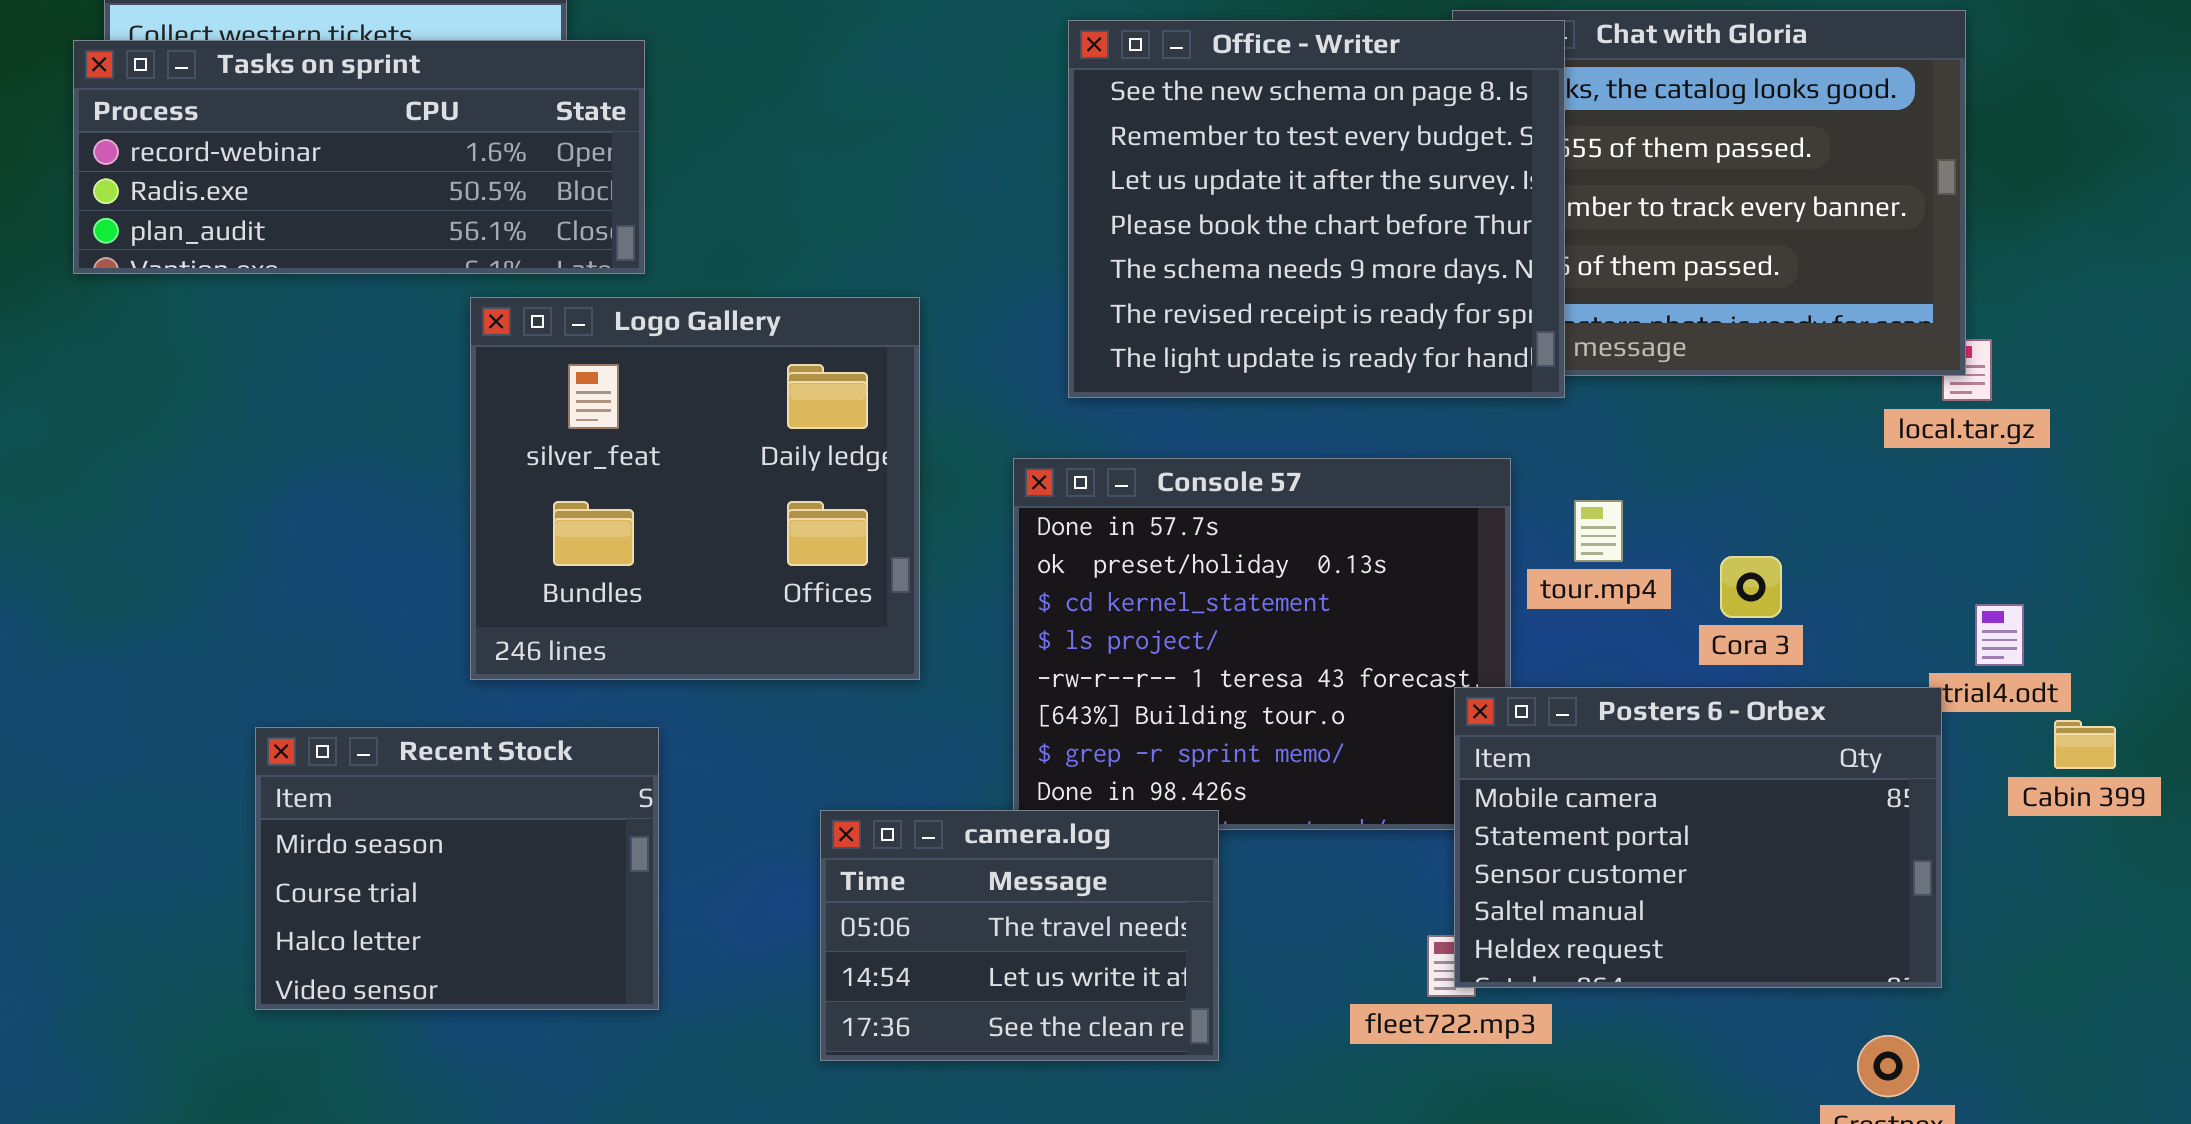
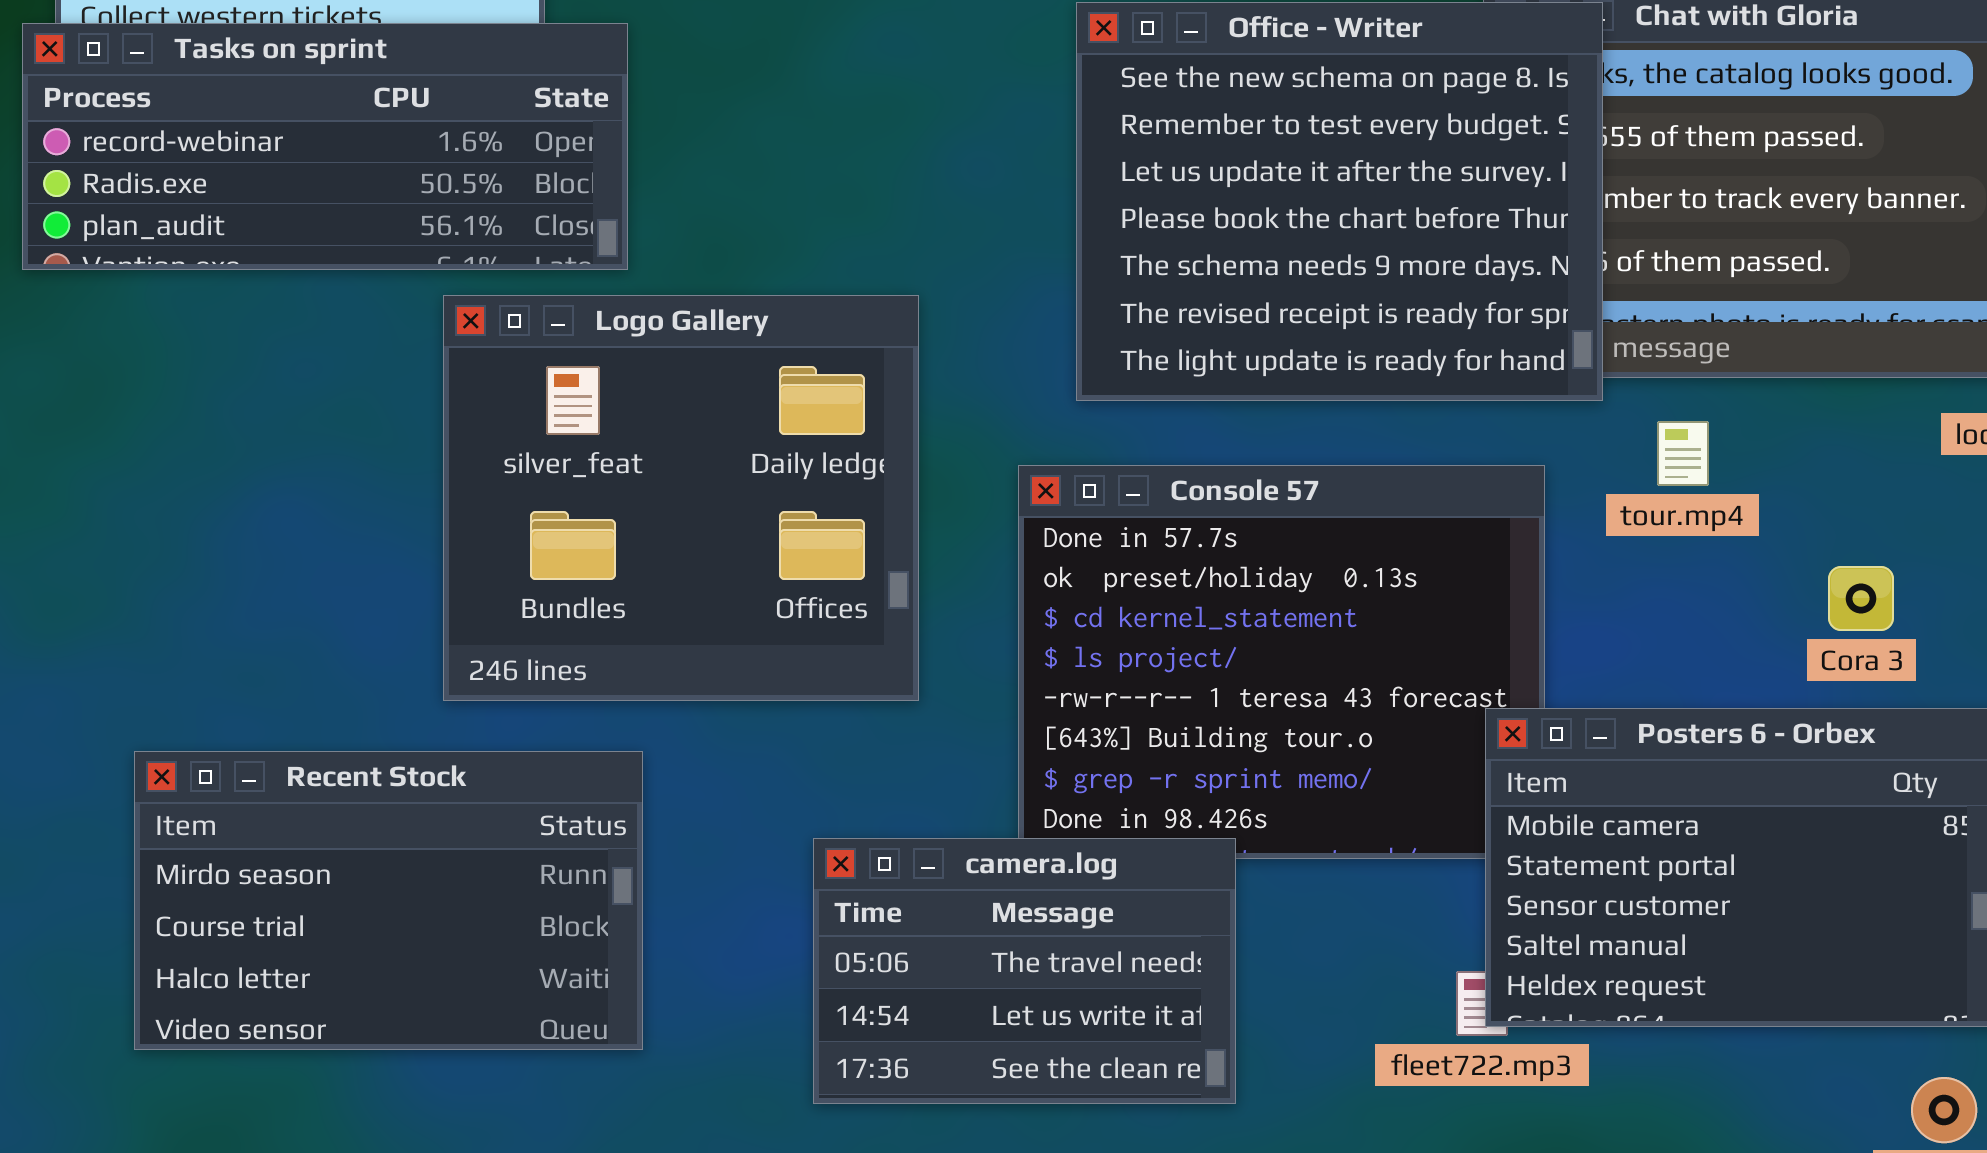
tour.mp4: [1574,500,1623,562] -> [1657,421,1709,486], moved
Cora 3: [1720,556,1782,618] -> [1828,566,1894,631], moved
Recent Stock: [255,727,659,1010] -> [134,751,643,1050], resized

